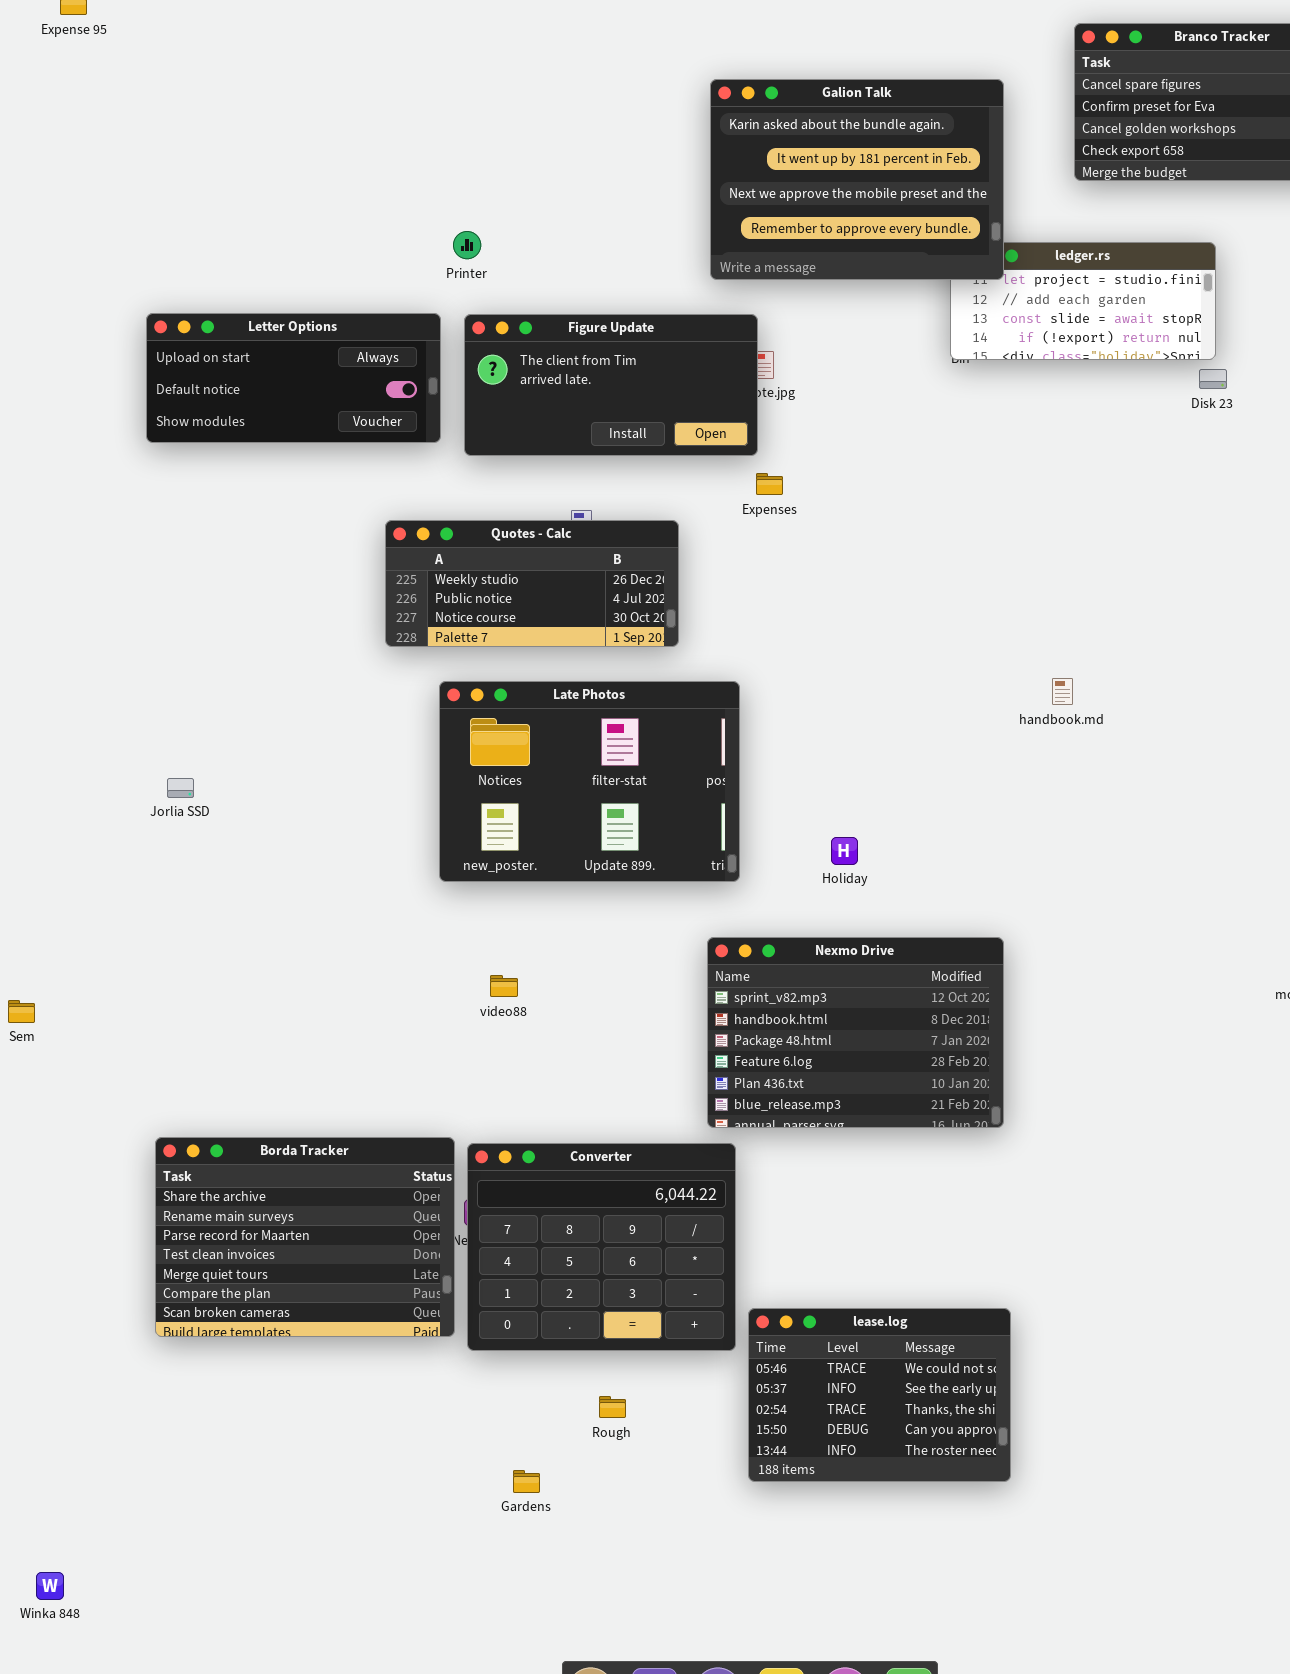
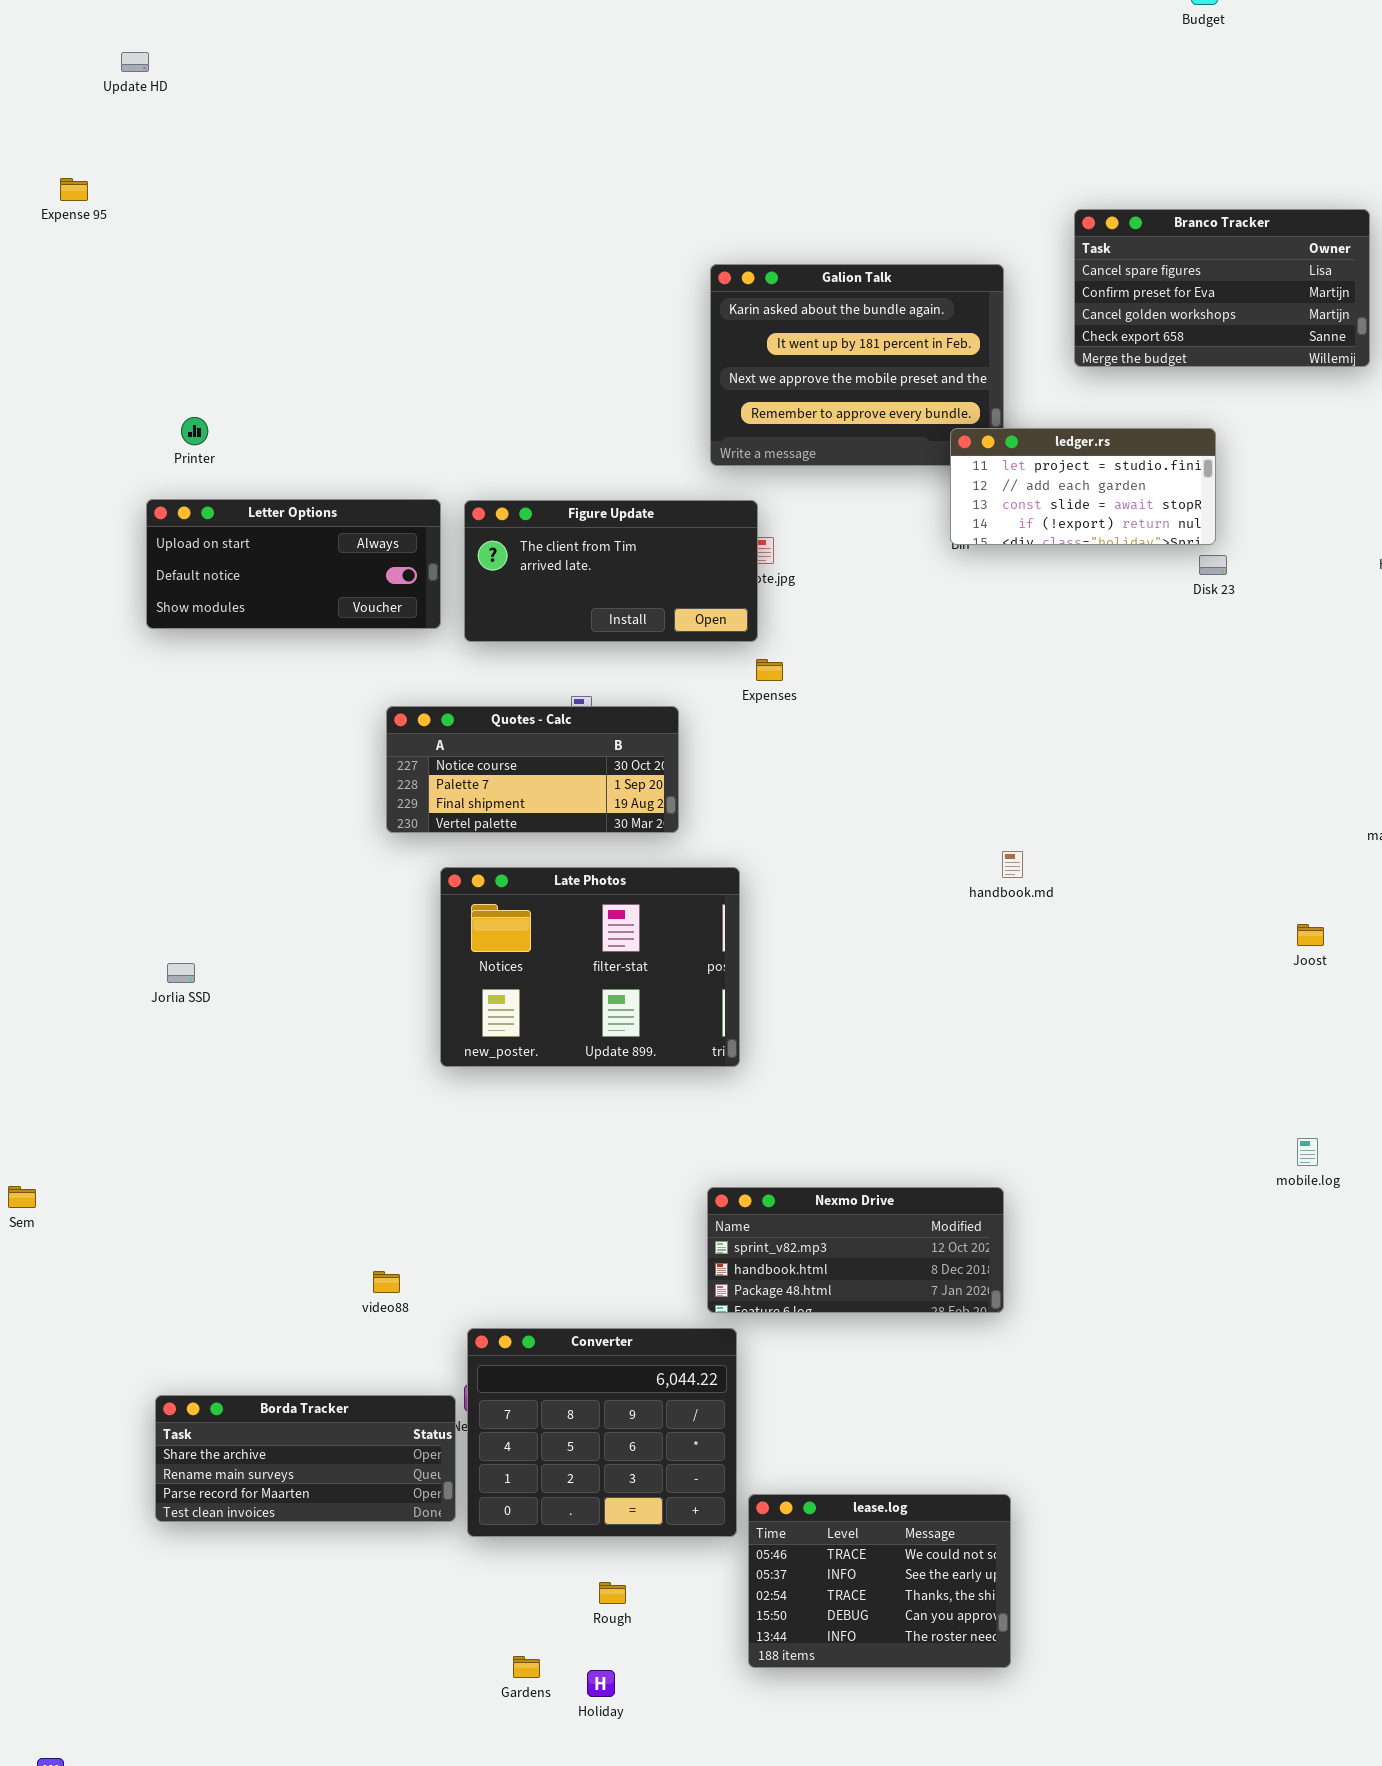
Printer: [453,231,481,259] -> [181,417,208,445], moved
ledger.rs: [950,242,1216,360] -> [950,428,1216,545], raised
Quotes - Calc: [385,520,679,647] -> [386,706,679,833], scrolled down 2 rows
handbook.md: [1052,678,1073,705] -> [1002,851,1023,878], moved
Holiday: [831,837,858,865] -> [587,1670,615,1697], moved
Nexmo Drive: [707,937,1004,1128] -> [707,1187,1004,1313], resized
video88: [490,975,518,997] -> [373,1271,400,1293], moved
Borda Tracker: [155,1137,455,1337] -> [155,1395,456,1522], resized

